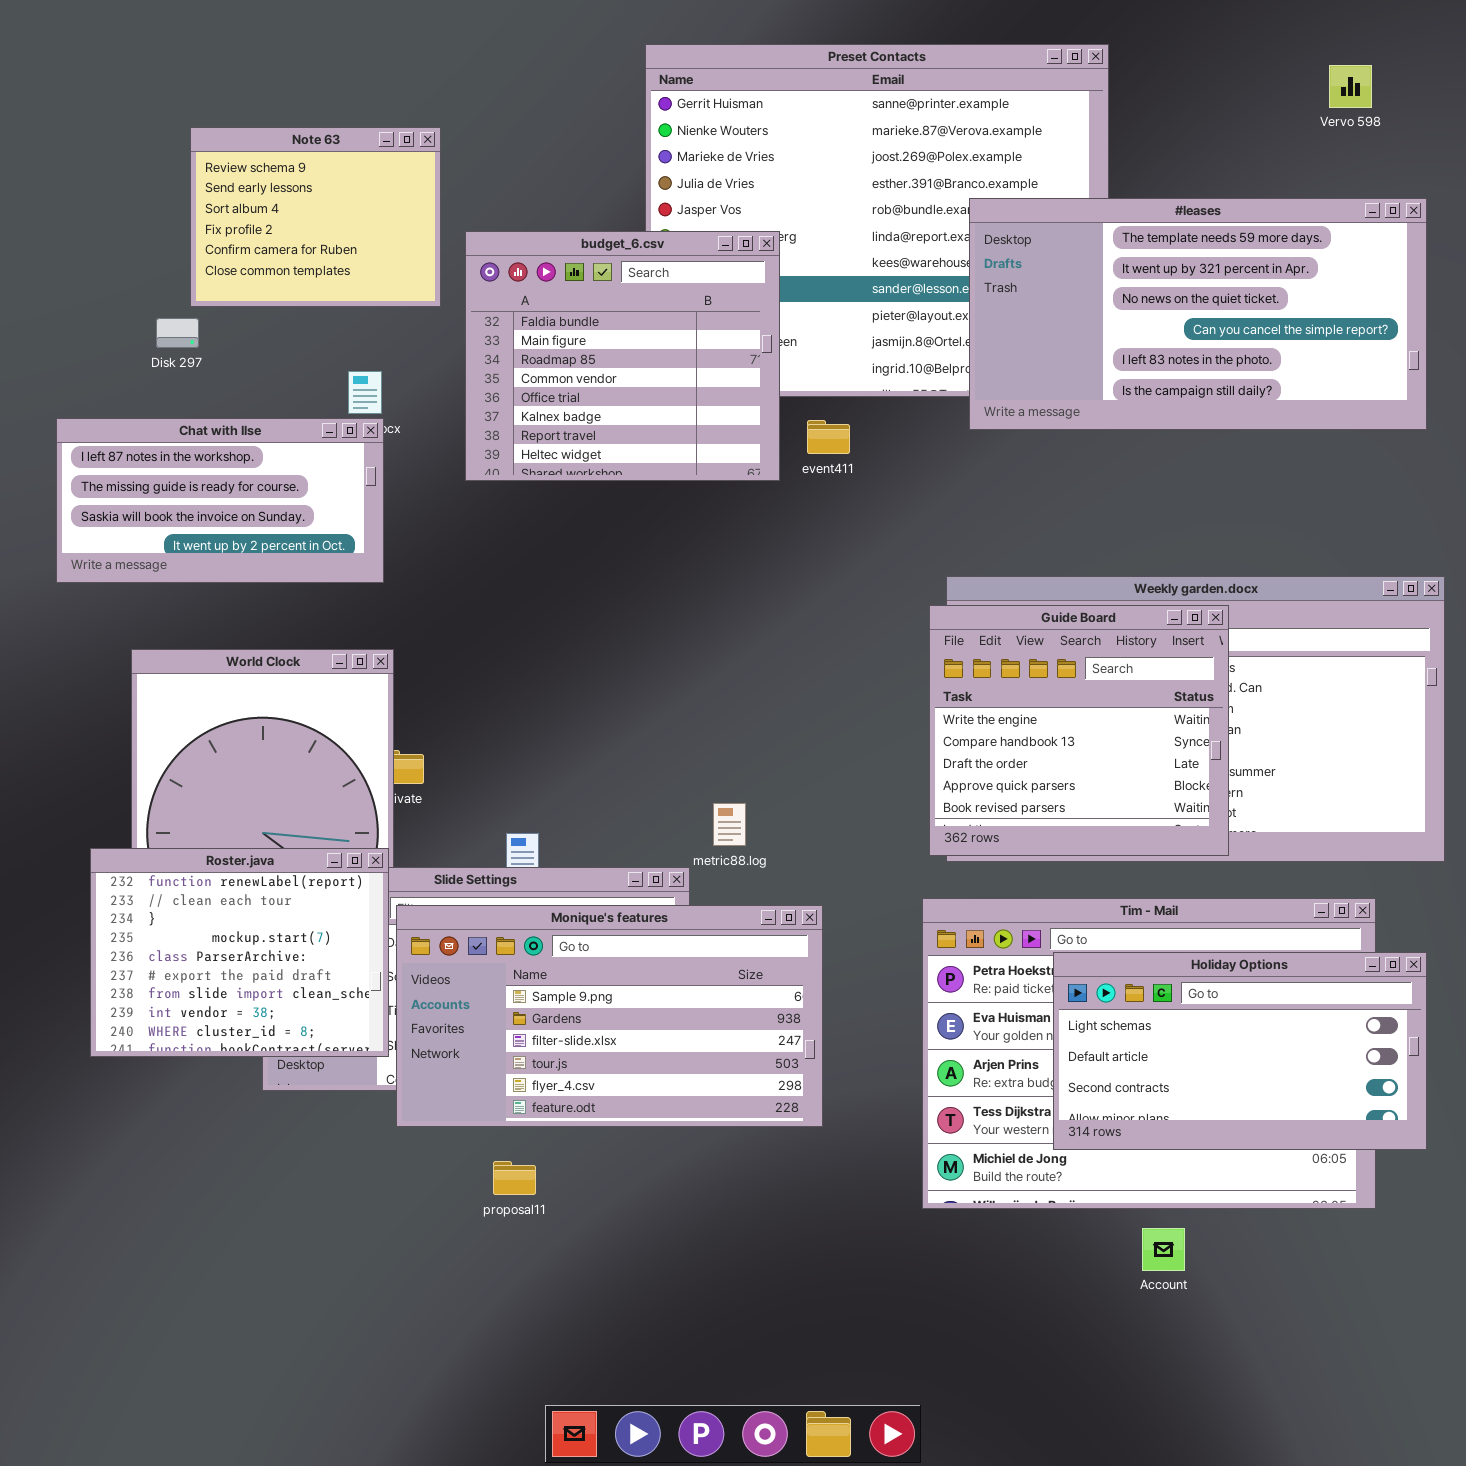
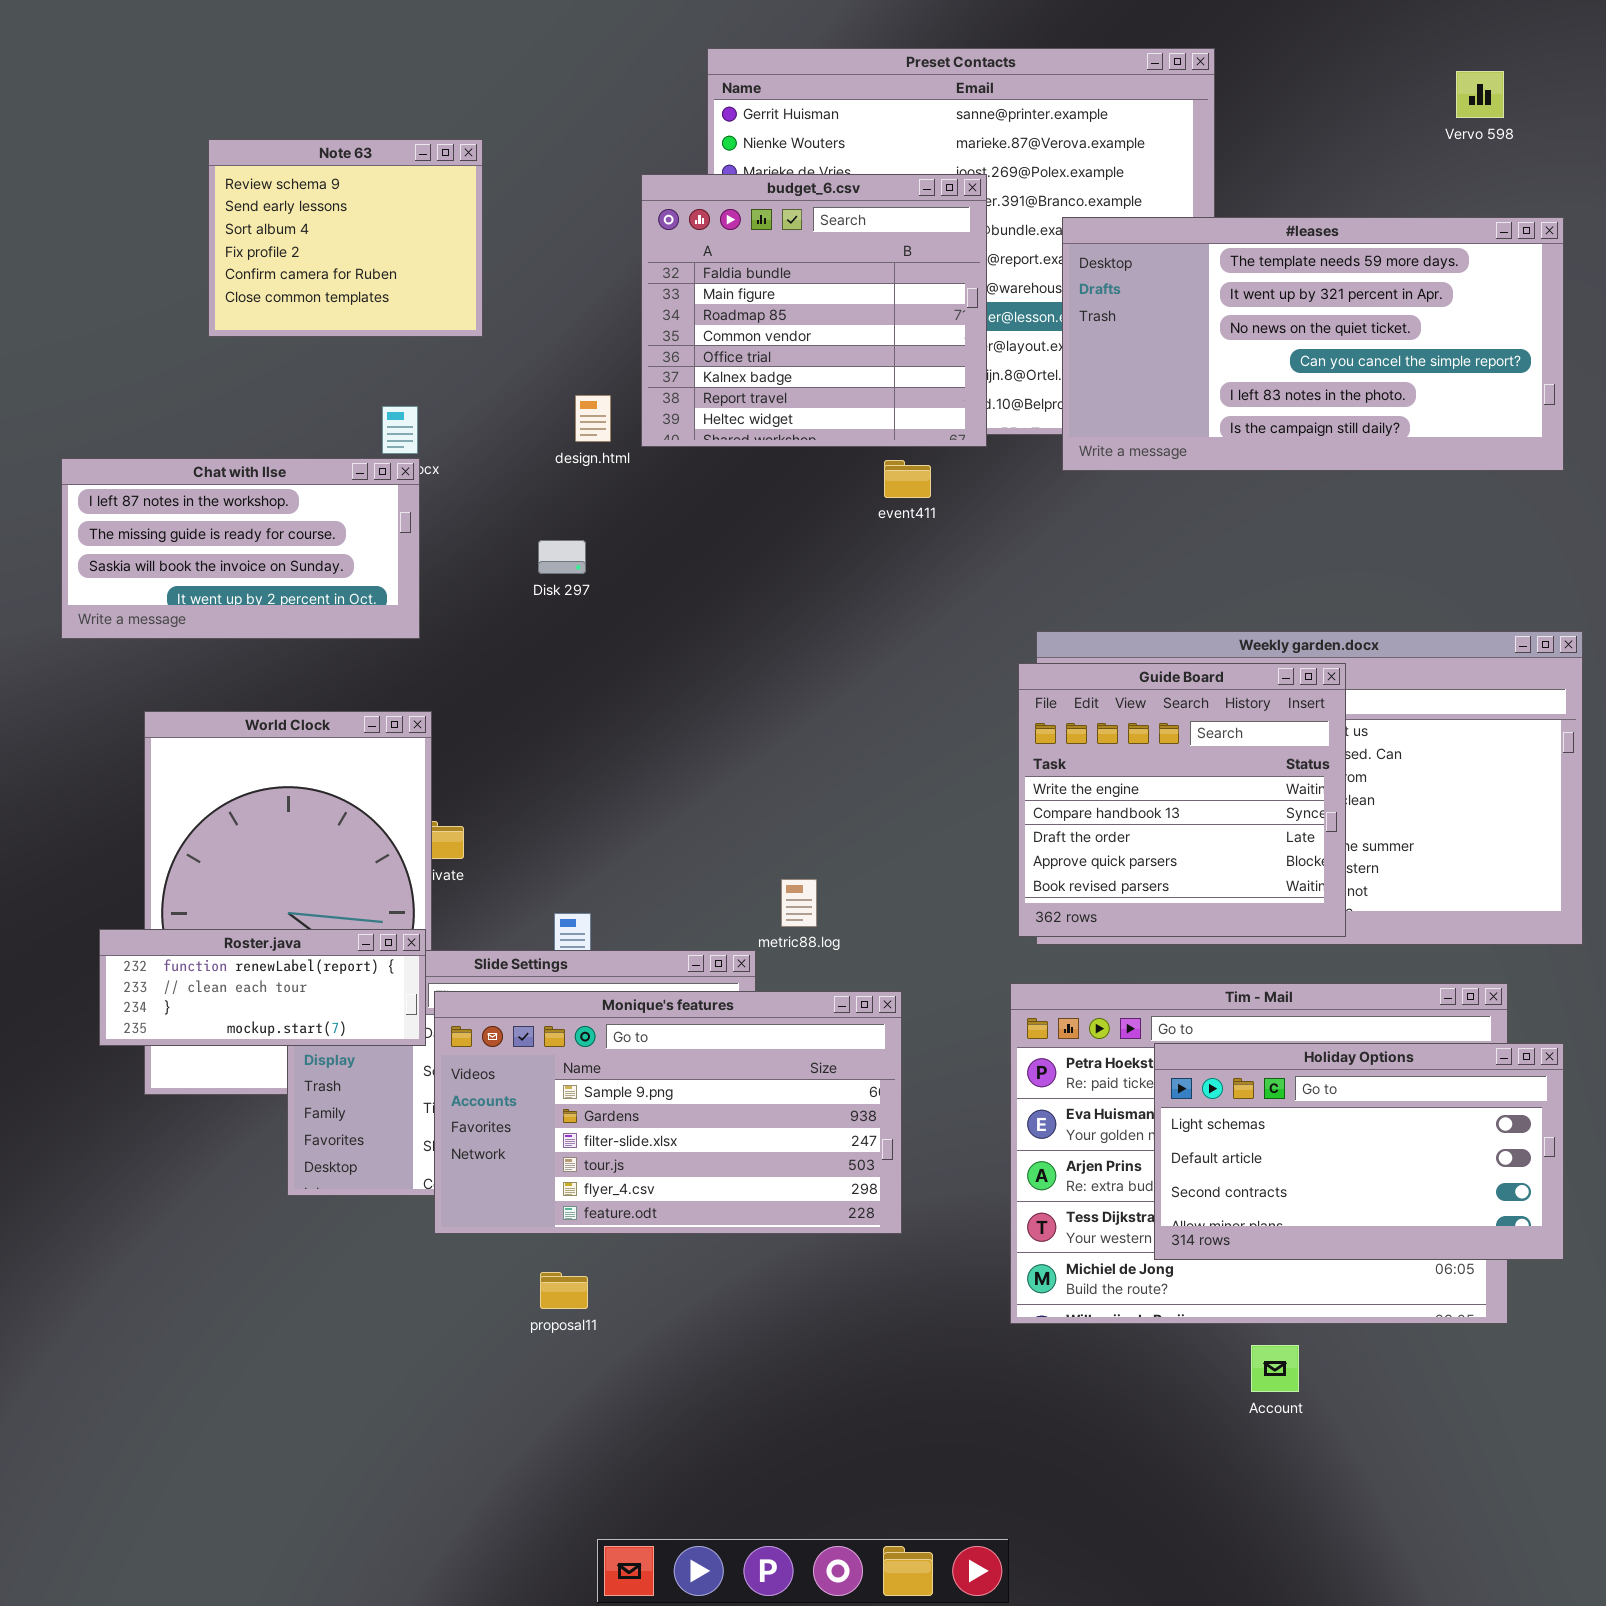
budget_6.csv: [465,231,780,481] -> [641,174,987,447], moved
Disk 297: [156,318,199,348] -> [538,540,586,574], moved
Roster.java: [90,848,389,1057] -> [99,929,426,1046], resized

